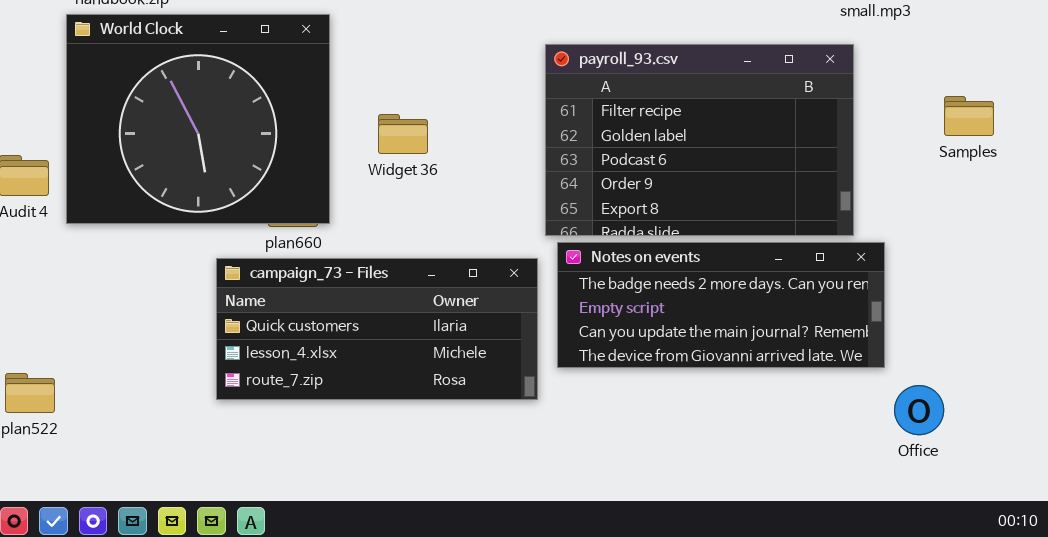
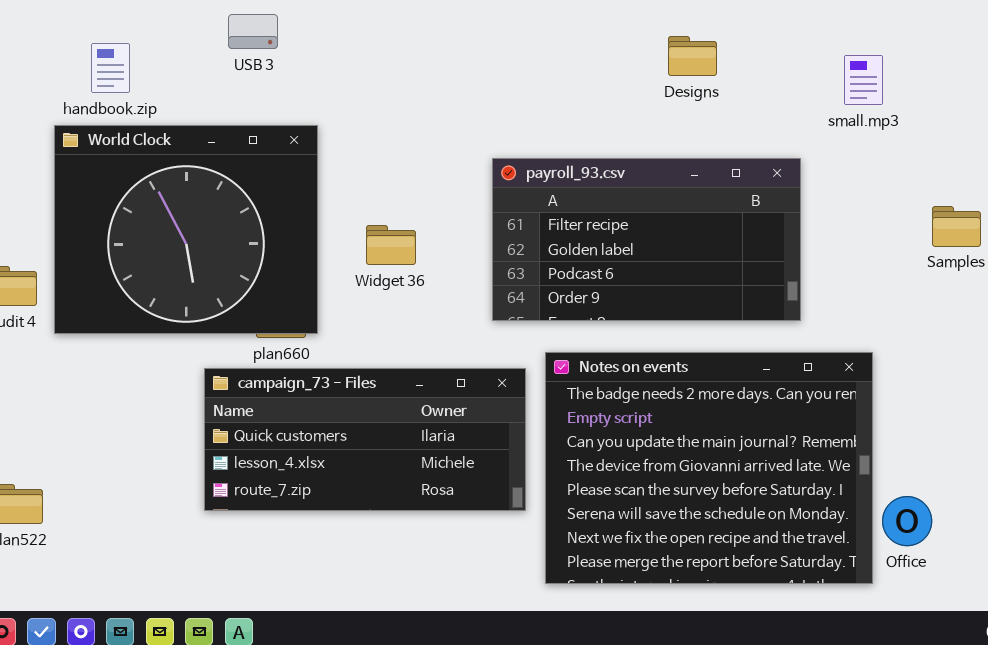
payroll_93.csv: [545,44,854,236] -> [492,158,801,321], moved, resized
Notes on events: [557,242,885,368] -> [545,352,873,584], resized

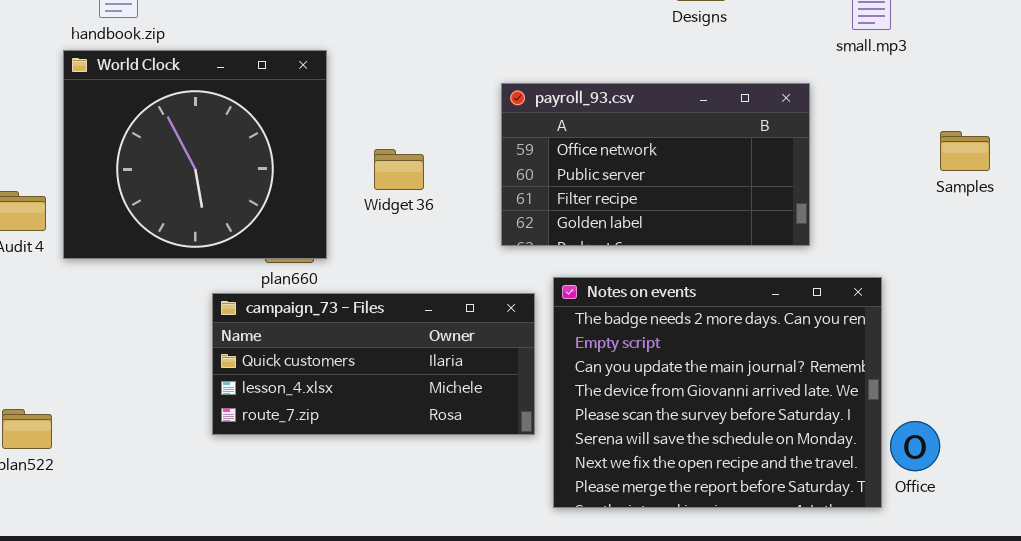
payroll_93.csv: [492,158,801,321] -> [501,83,810,246], scrolled up 2 rows

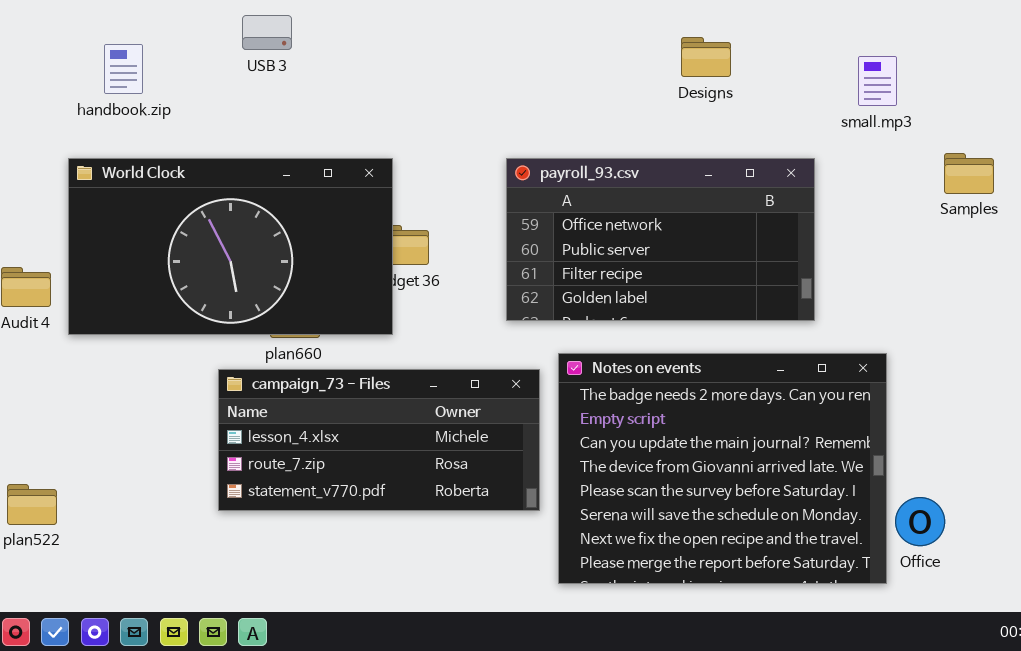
World Clock: [63,50,327,259] -> [68,158,393,335], resized
Samples: [940,131,990,171] -> [944,153,994,194], moved
campaign_73 - Files: [212,293,535,435] -> [218,369,540,511], scrolled down 1 row

